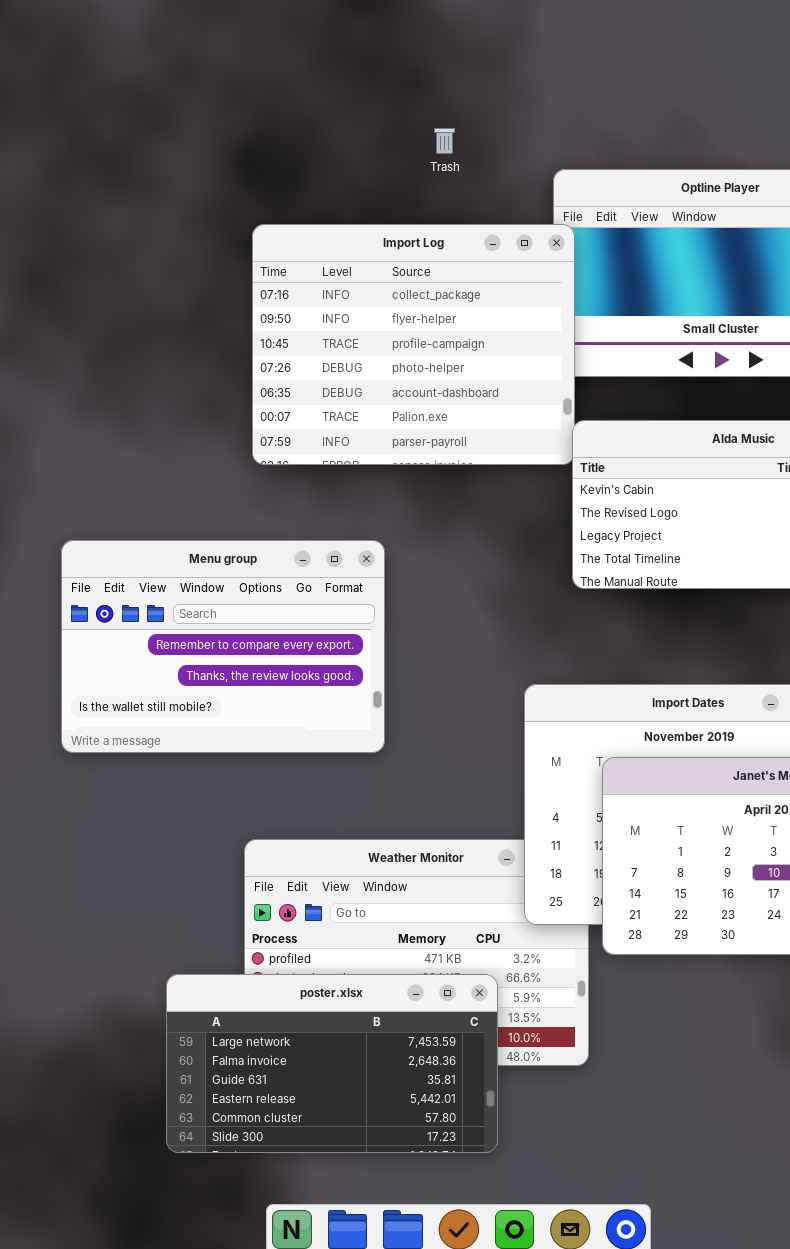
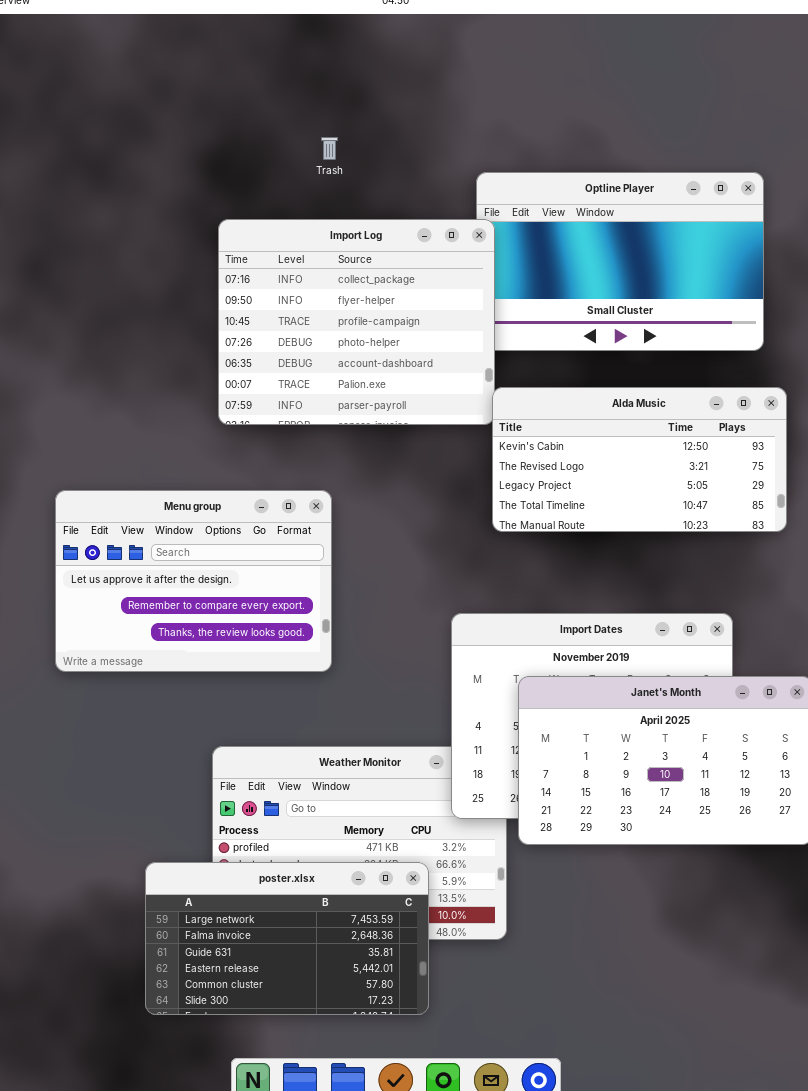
Trash: [434,128,455,154] -> [321,137,338,160], moved
Menu group: [61,540,385,753] -> [55,490,332,672], scrolled up 1 row

